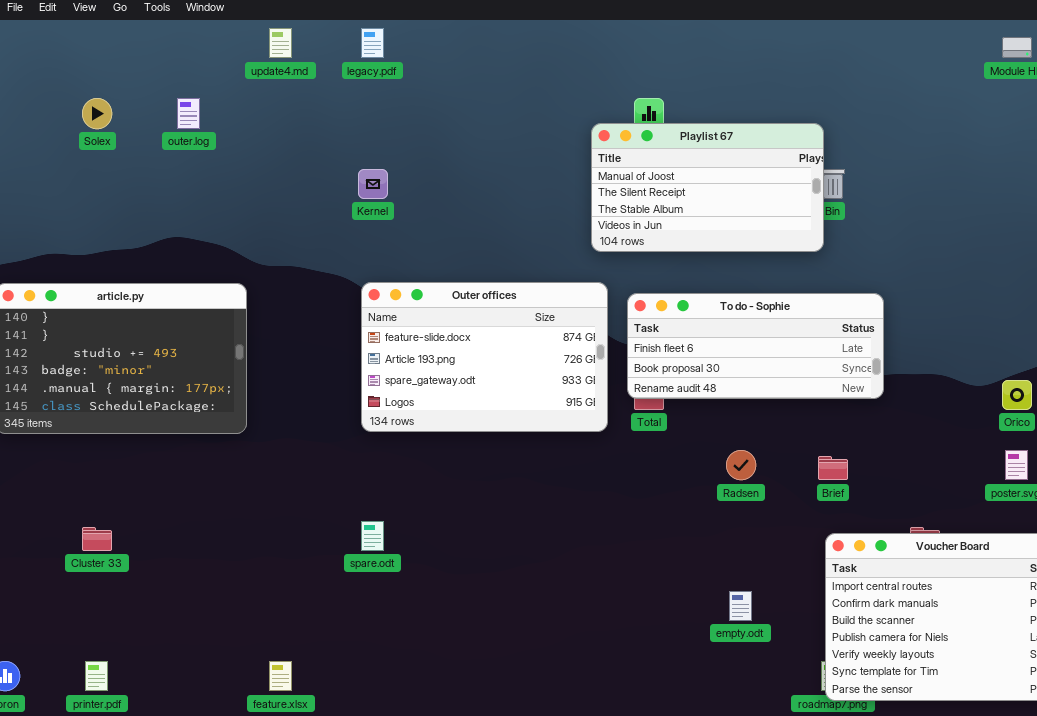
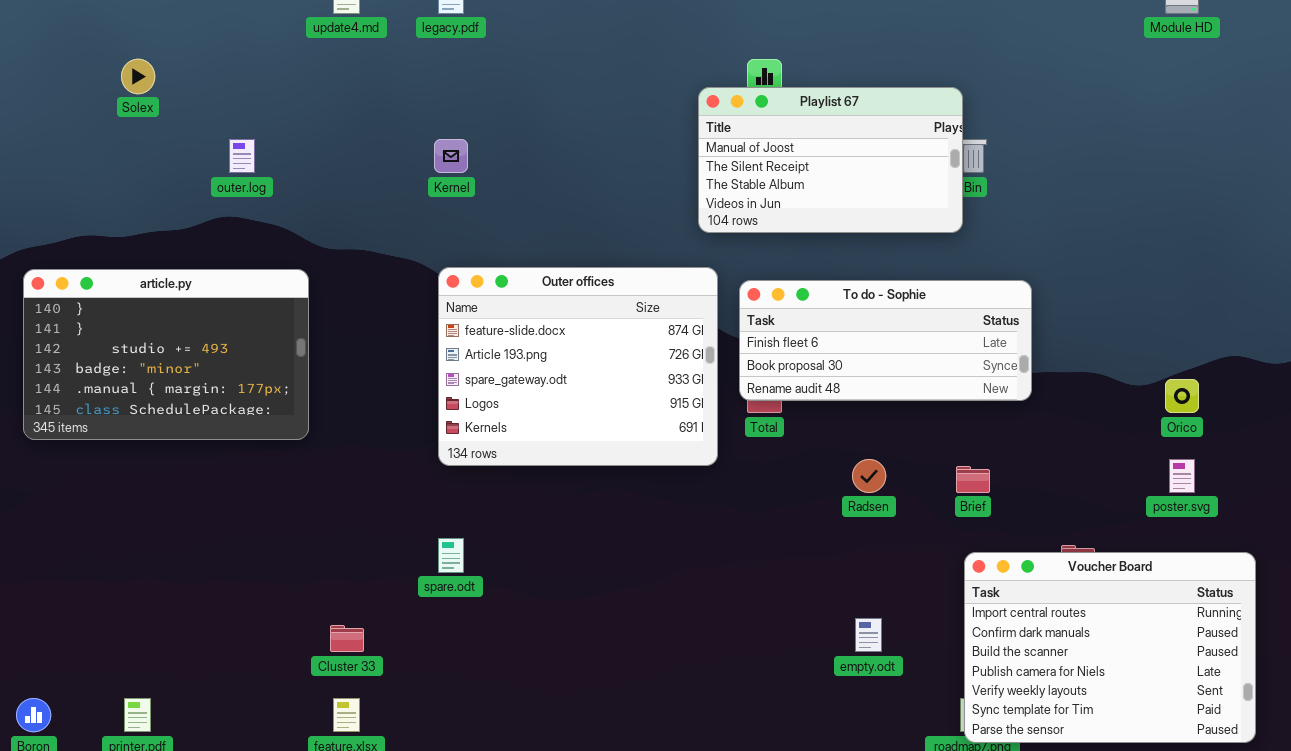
outer.log: [177,98,200,129] -> [229,139,255,173], moved
Outer offices: [361,282,608,432] -> [438,267,718,466], resized
Cluster 33: [82,527,112,551] -> [330,625,364,652], moved

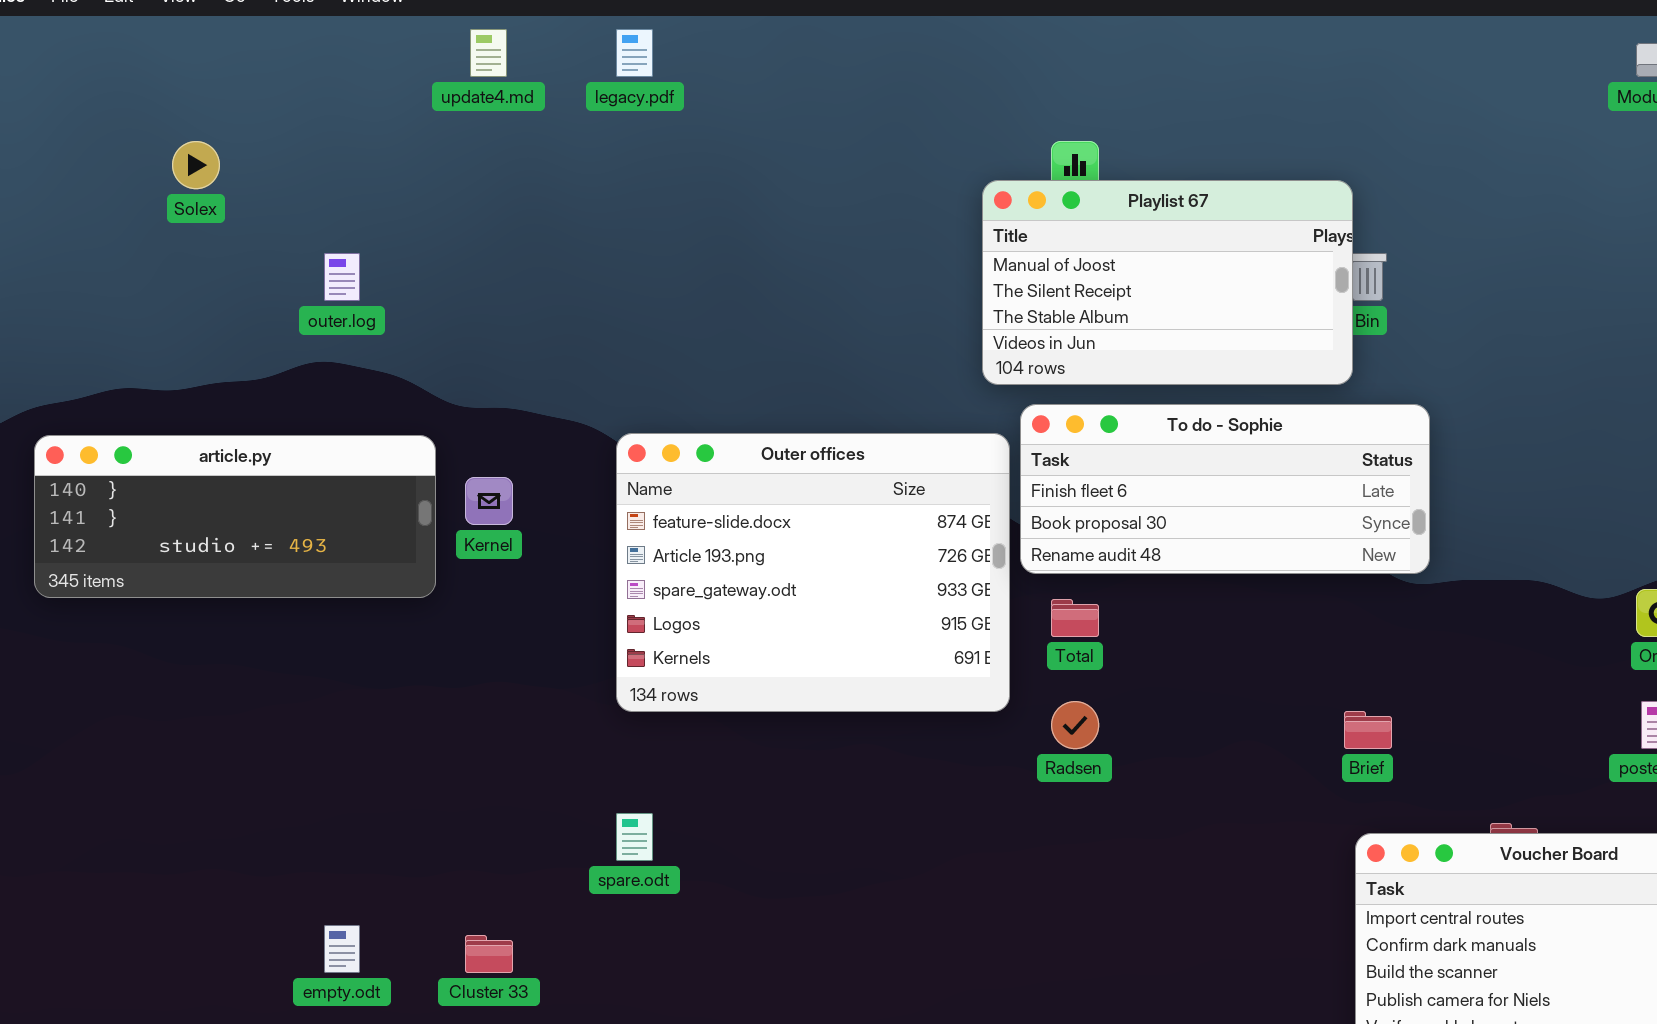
Kernel: [434,139,468,173] -> [465,477,513,525], moved
article.py: [23,269,309,440] -> [34,435,436,598], resized
To do - Sophie: [739,280,1032,401] -> [1020,404,1430,574], moved
Radsen: [852,459,886,493] -> [1051,701,1099,749], moved
empty.odt: [855,618,882,652] -> [324,925,360,973], moved

